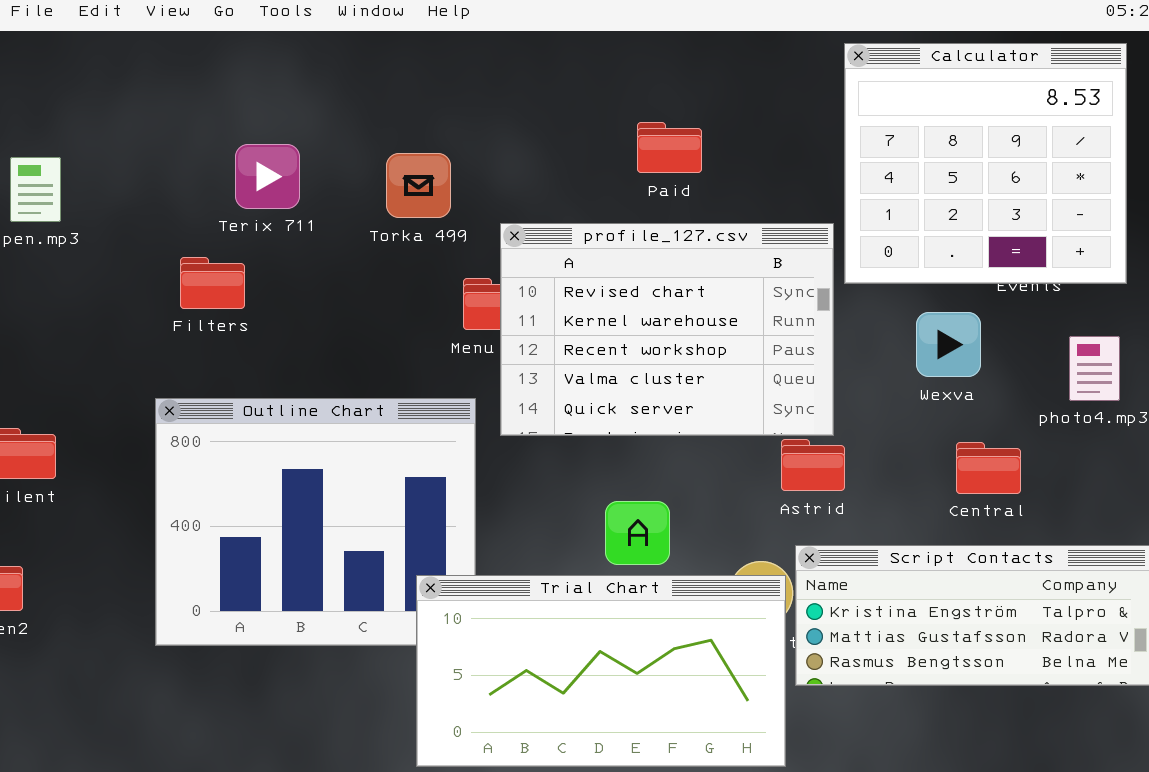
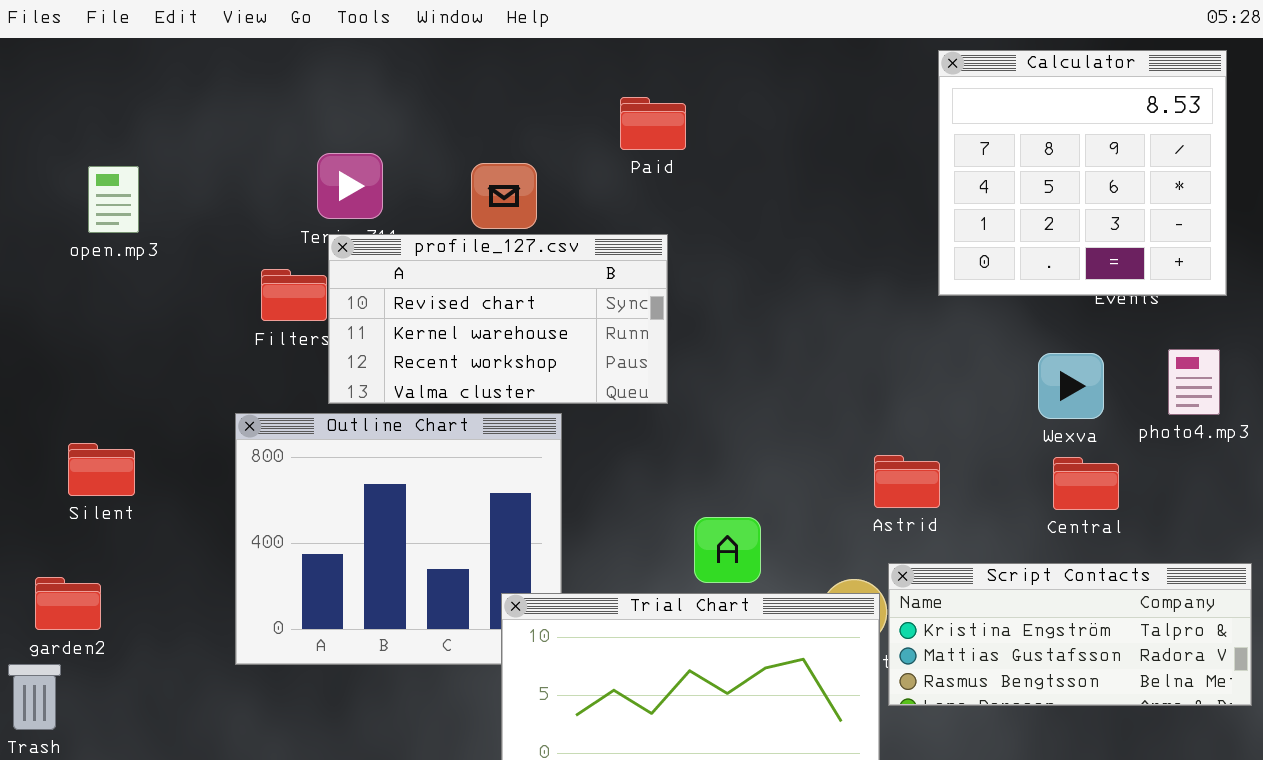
Paid: [637,122,702,173] -> [620,97,686,150], moved
profile_127.csv: [500,223,834,436] -> [328,234,668,404], moved, resized
Wexva: [916,312,981,377] -> [1038,353,1104,419], moved

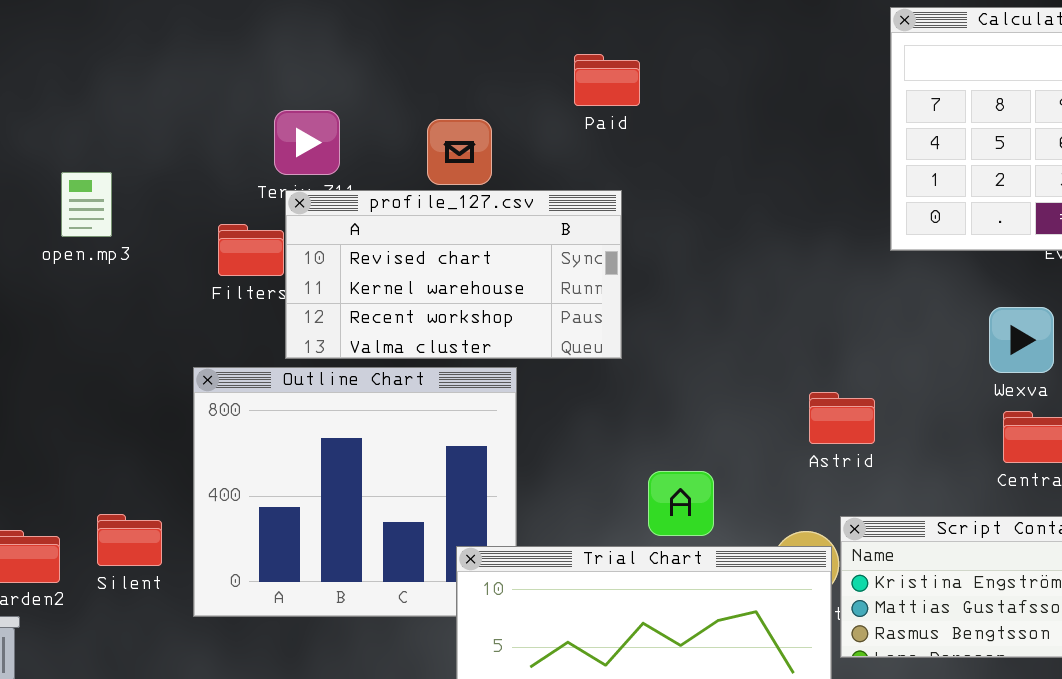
open.mp3: [88,166,139,233] -> [61,172,112,237], moved
Silent: [68,443,135,496] -> [97,514,162,566], moved
Astrid: [874,455,940,508] -> [809,392,875,444], moved

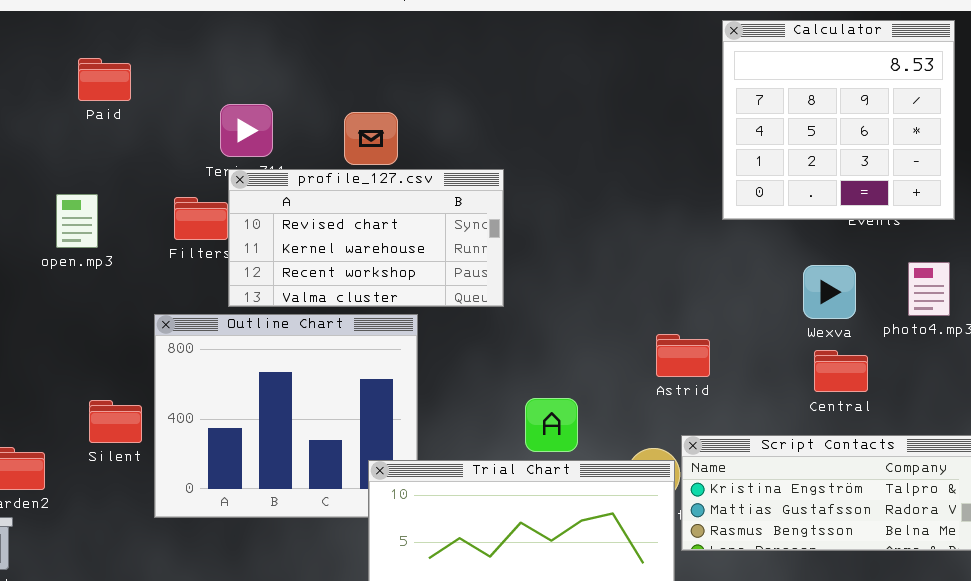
Paid: [574,54,640,106] -> [78,58,131,101], moved
open.mp3: [61,172,112,237] -> [56,194,98,248], moved
Silent: [97,514,162,566] -> [89,400,142,443], moved

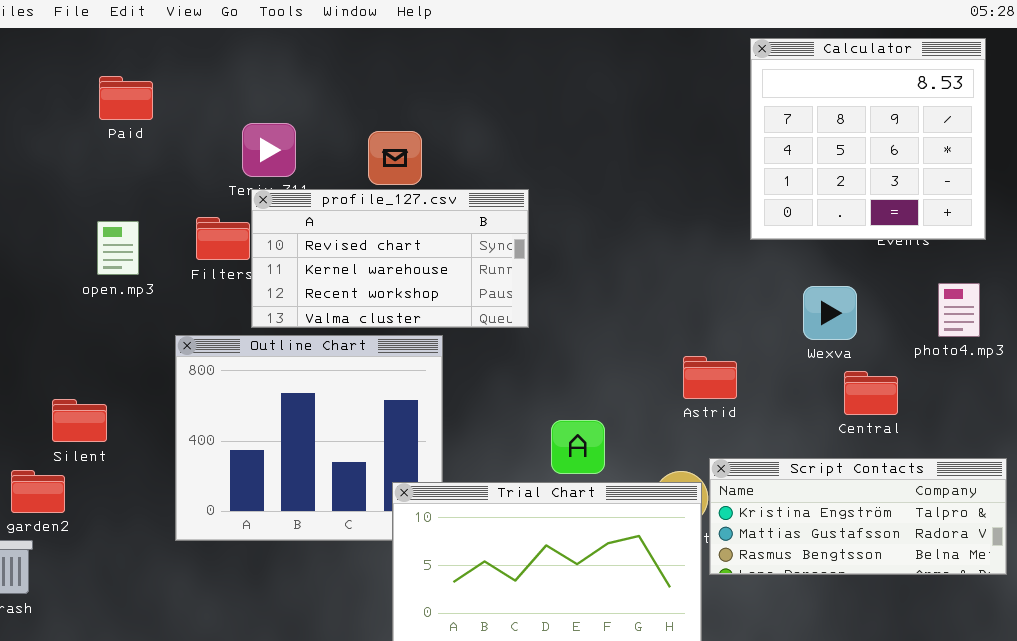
open.mp3: [56,194,98,248] -> [97,221,139,275], moved
Wexva: [803,265,856,319] -> [803,286,857,340], moved
Silent: [89,400,142,443] -> [52,399,107,442], moved

